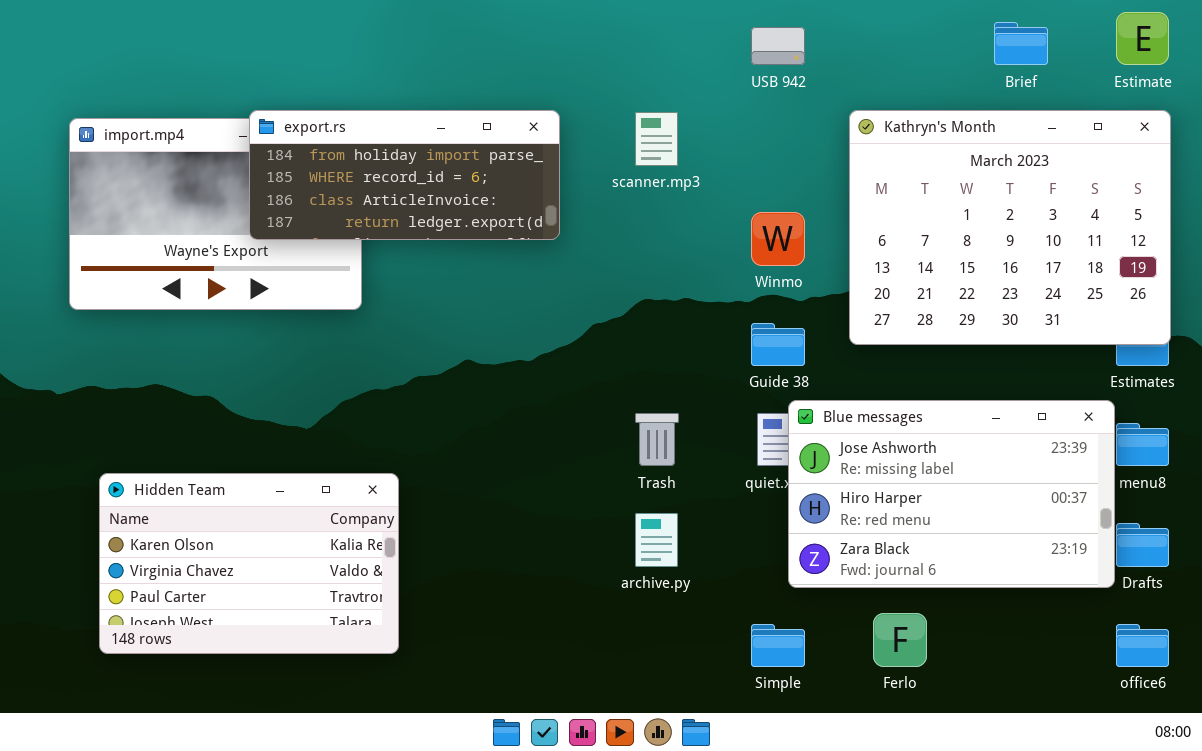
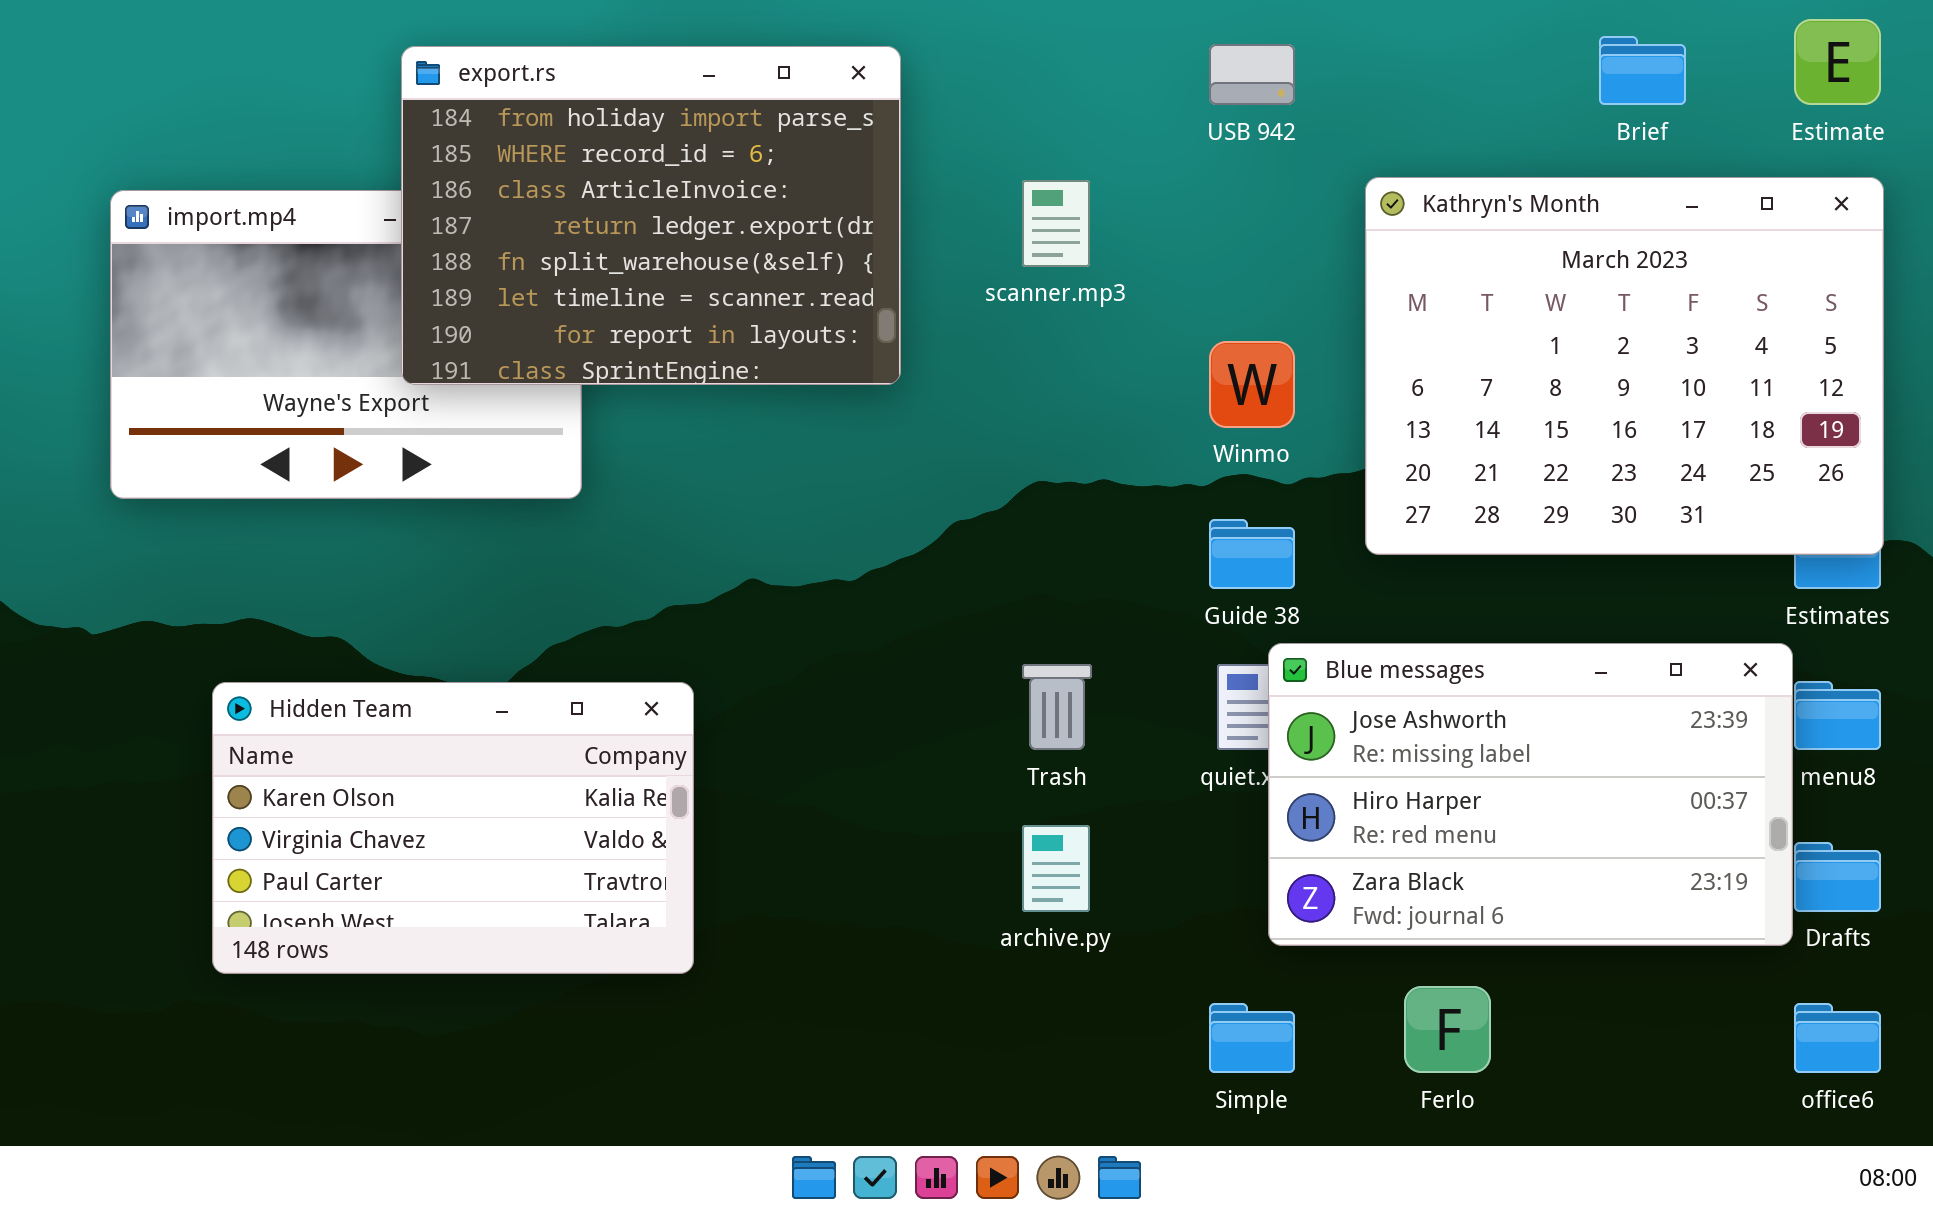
export.rs: [249,110,560,240] -> [401,46,901,385], resized
Hidden Team: [99,473,399,654] -> [212,682,694,974], moved

